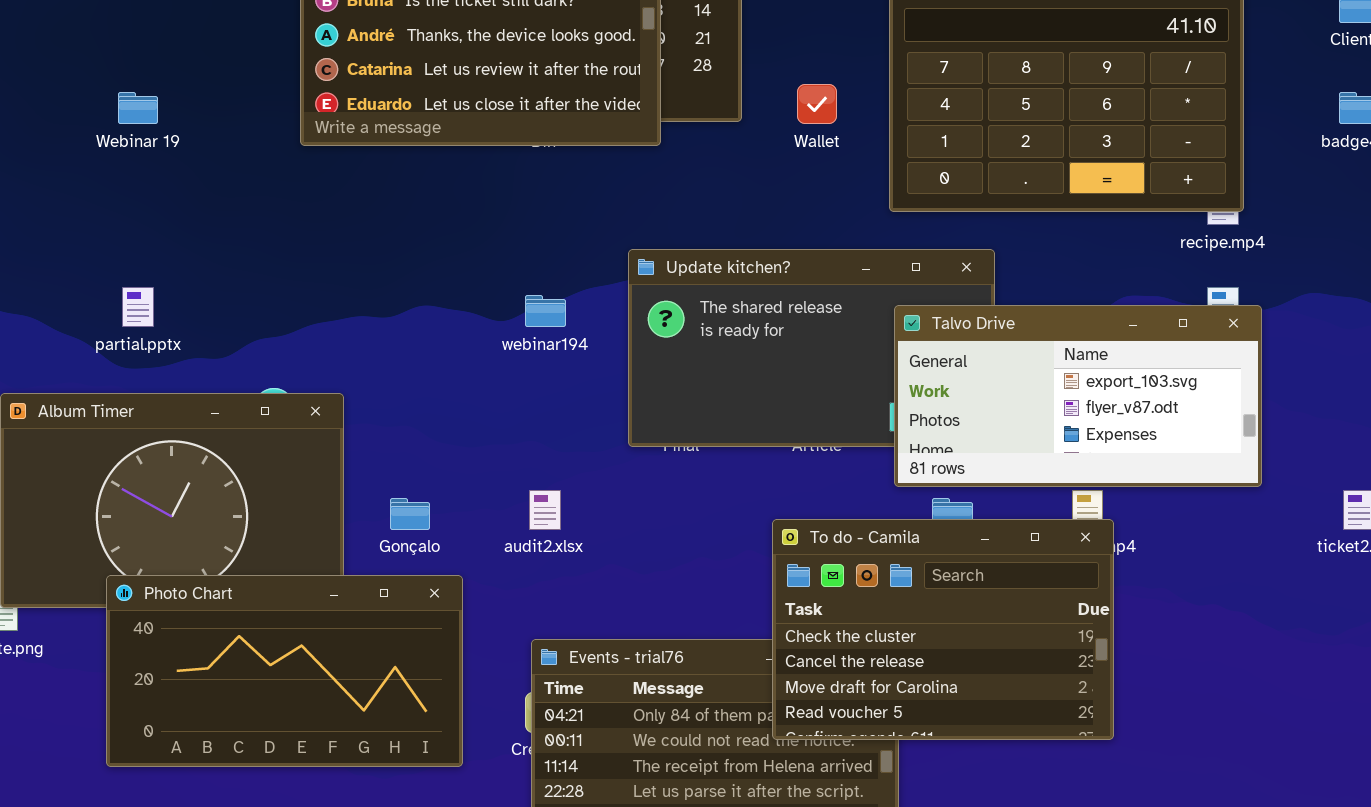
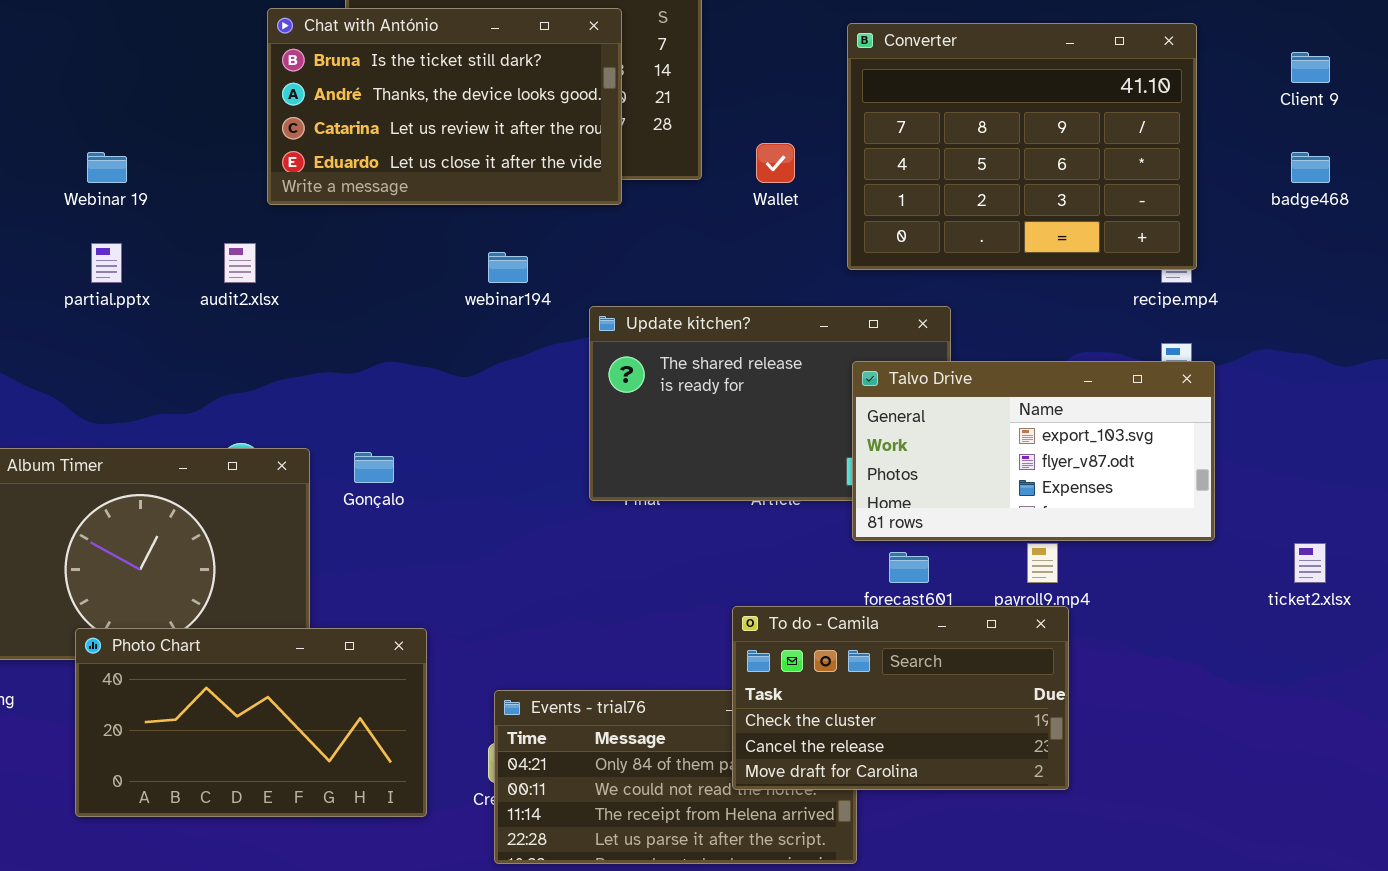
partial.pptx: [122,287,154,327] -> [91,243,122,283], moved
webinar194: [525,295,566,327] -> [488,252,528,283], moved
audit2.xlsx: [529,490,561,530] -> [224,243,256,283], moved
Gonçalo: [390,498,430,530] -> [354,452,394,483], moved
To do - Camila: [772,519,1114,740] -> [732,606,1069,790], resized

